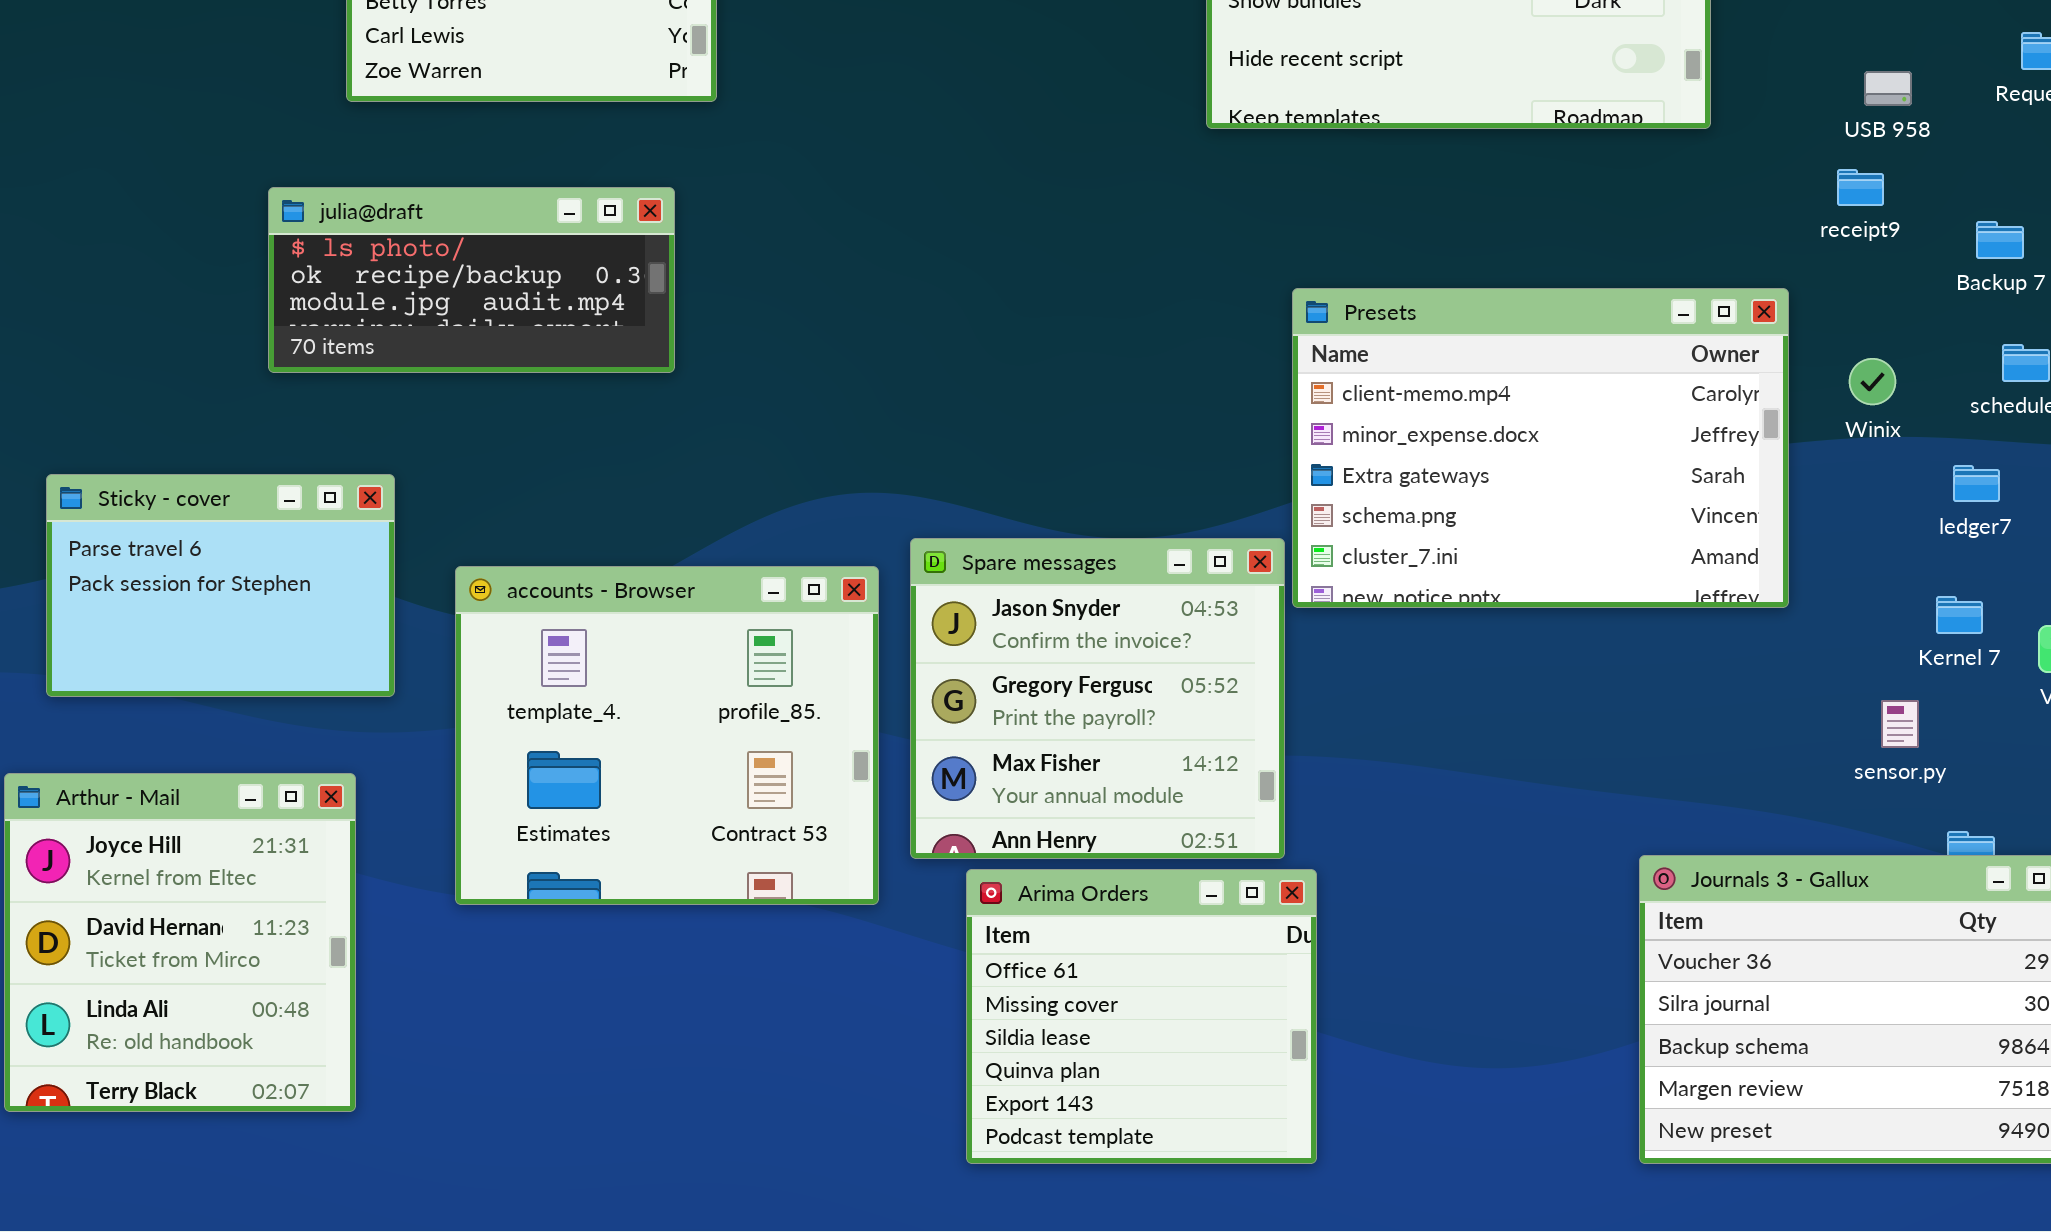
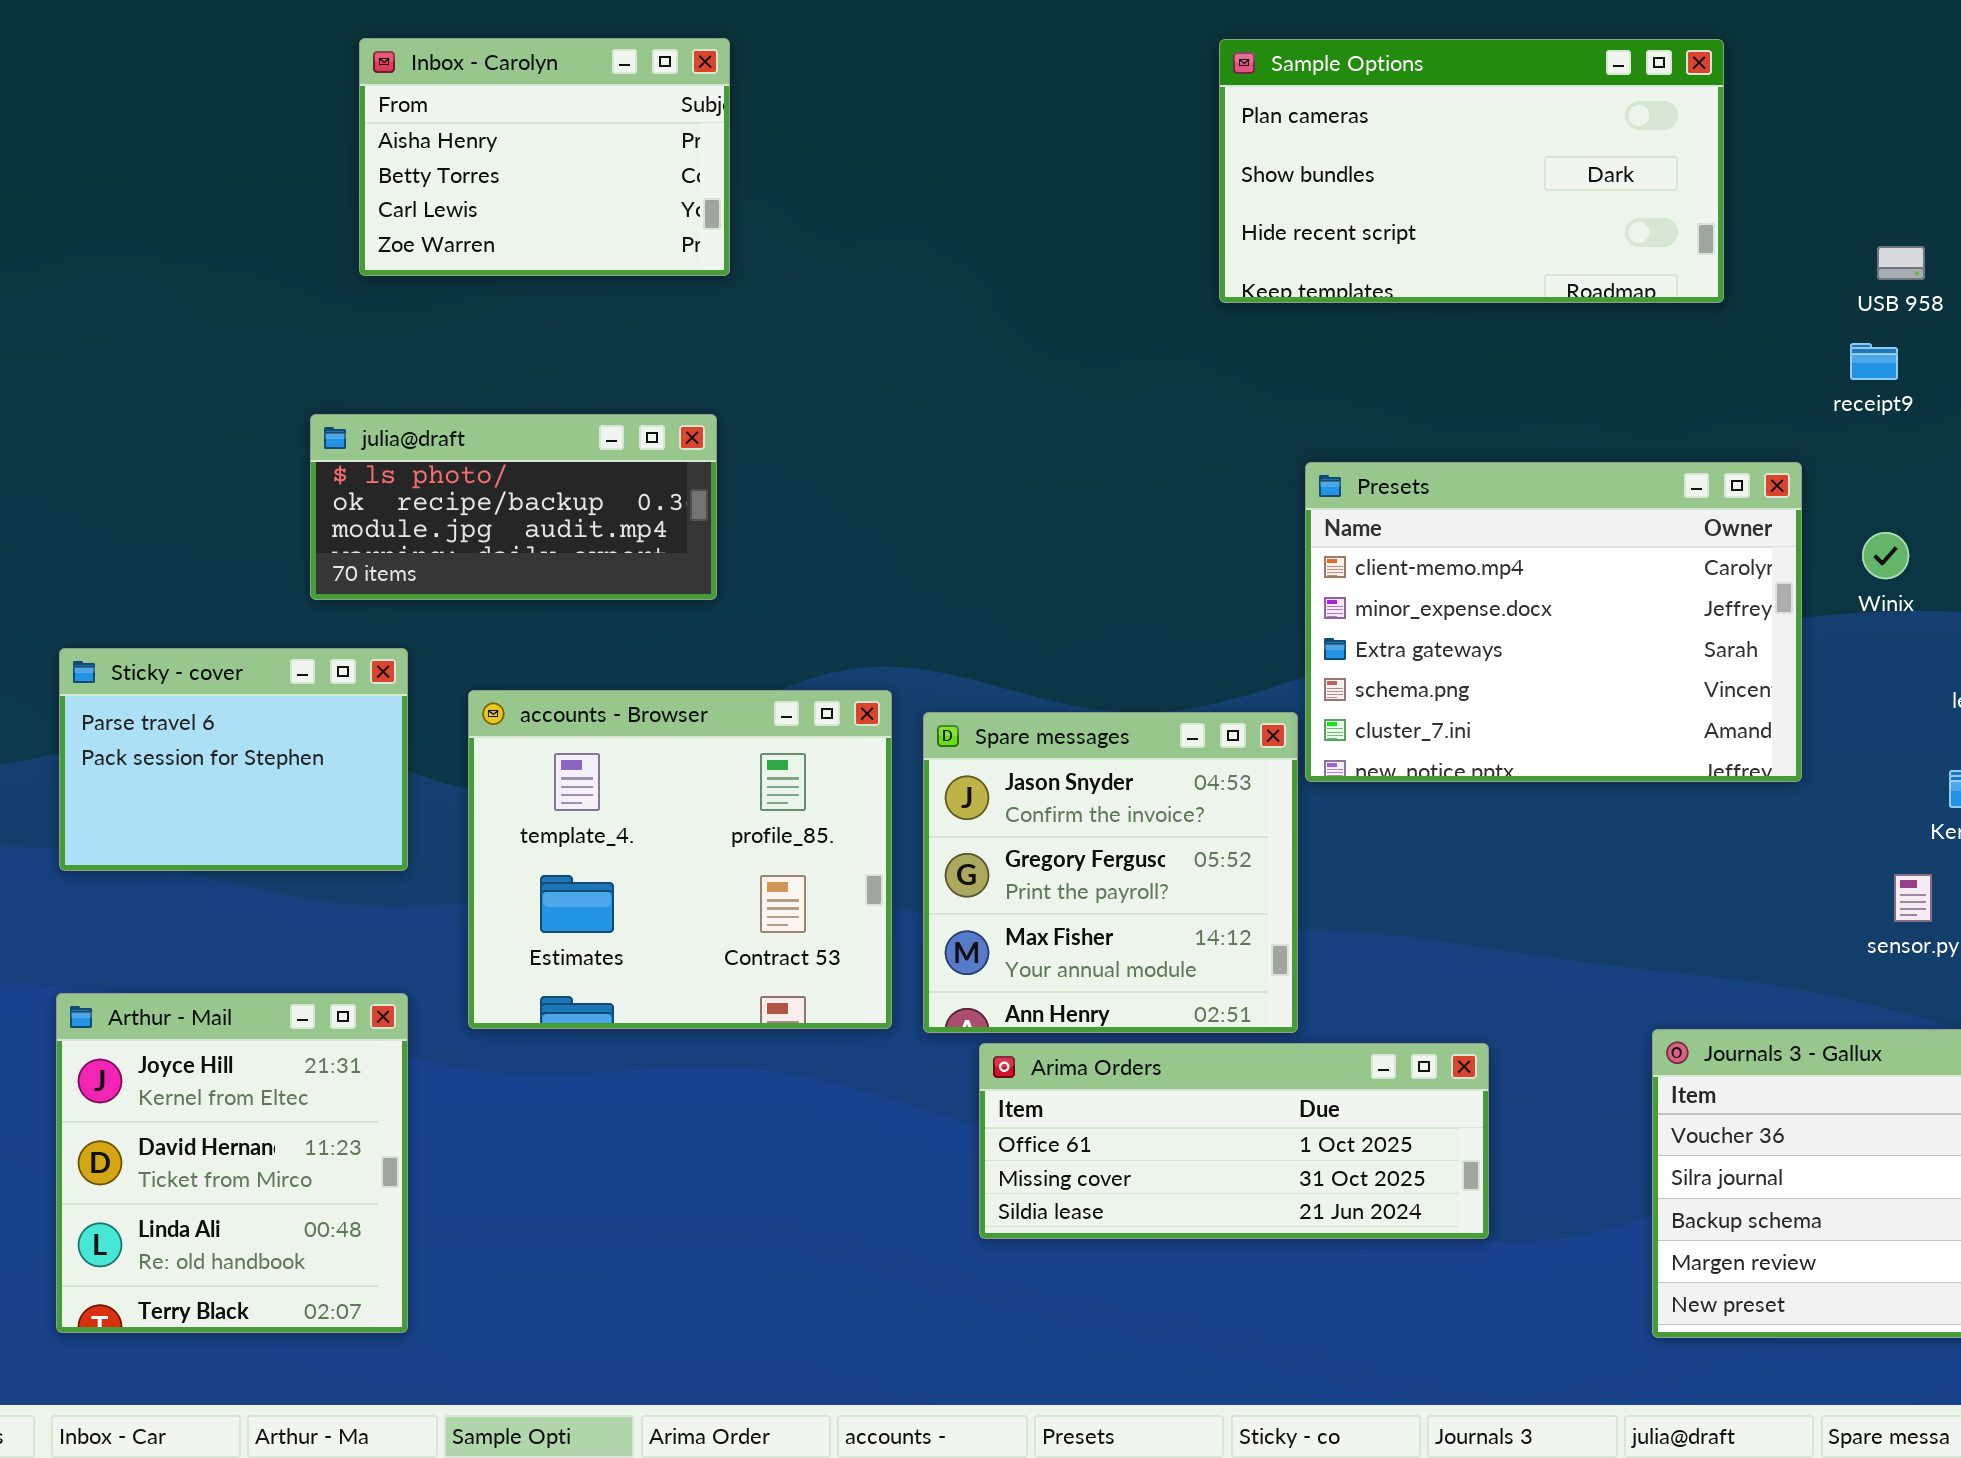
julia@draft: [268,187,675,373] -> [310,414,717,600], moved
accounts - Browser: [455,566,879,905] -> [468,690,892,1029], moved
Arthur - Mail: [4,773,356,1112] -> [56,993,408,1333], moved
Arima Orders: [966,869,1317,1164] -> [979,1043,1489,1239], resized

